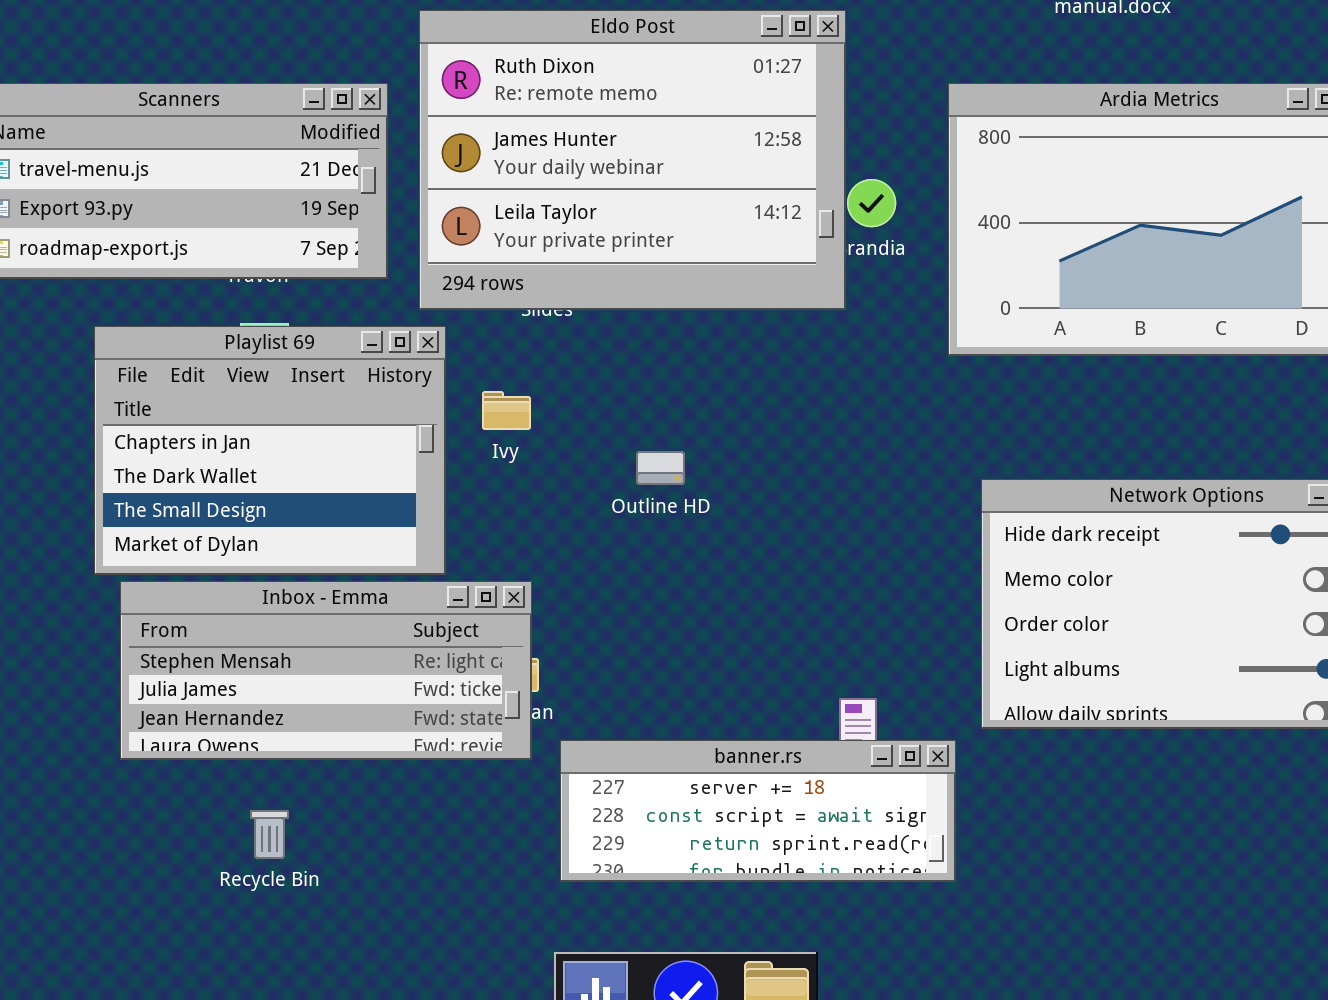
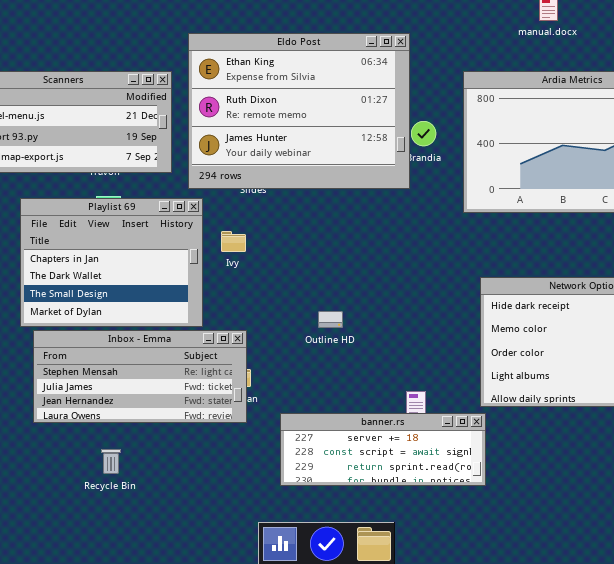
Eldo Post: [419,10,846,310] -> [188,33,410,189], scrolled up 1 row
Outline HD: [636,451,685,485] -> [318,311,343,328], moved
banner.rs: [560,740,956,882] -> [280,413,486,486], moved

